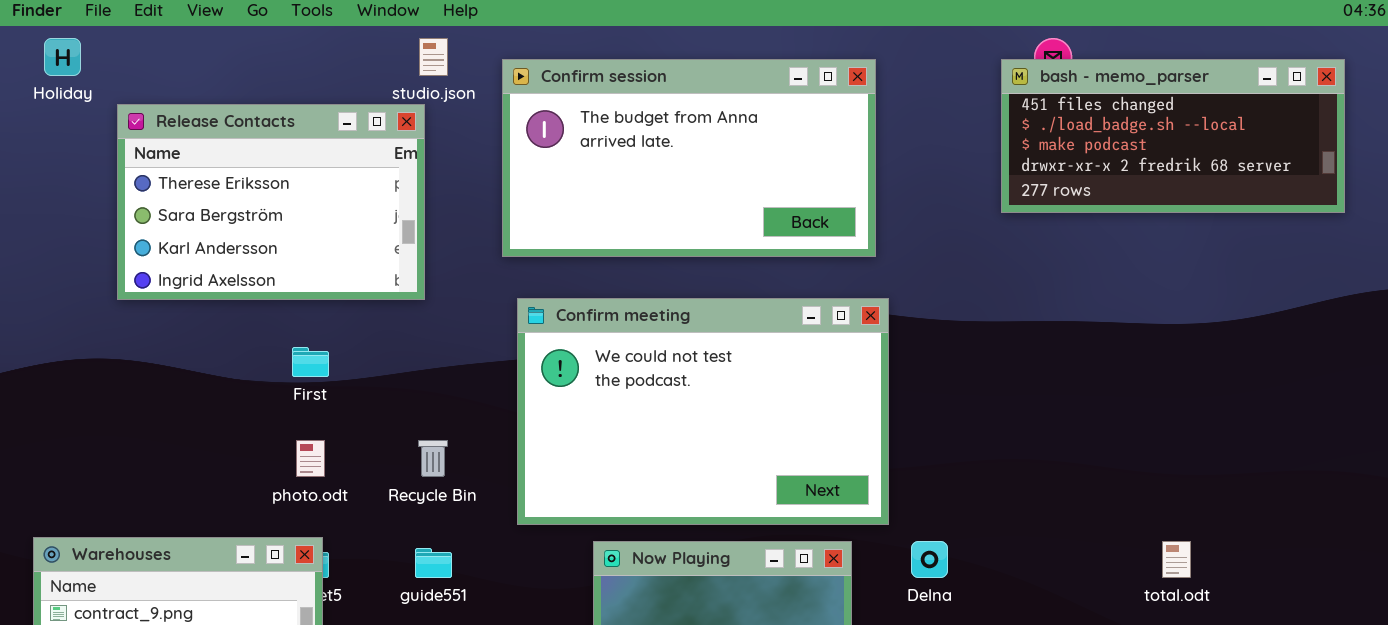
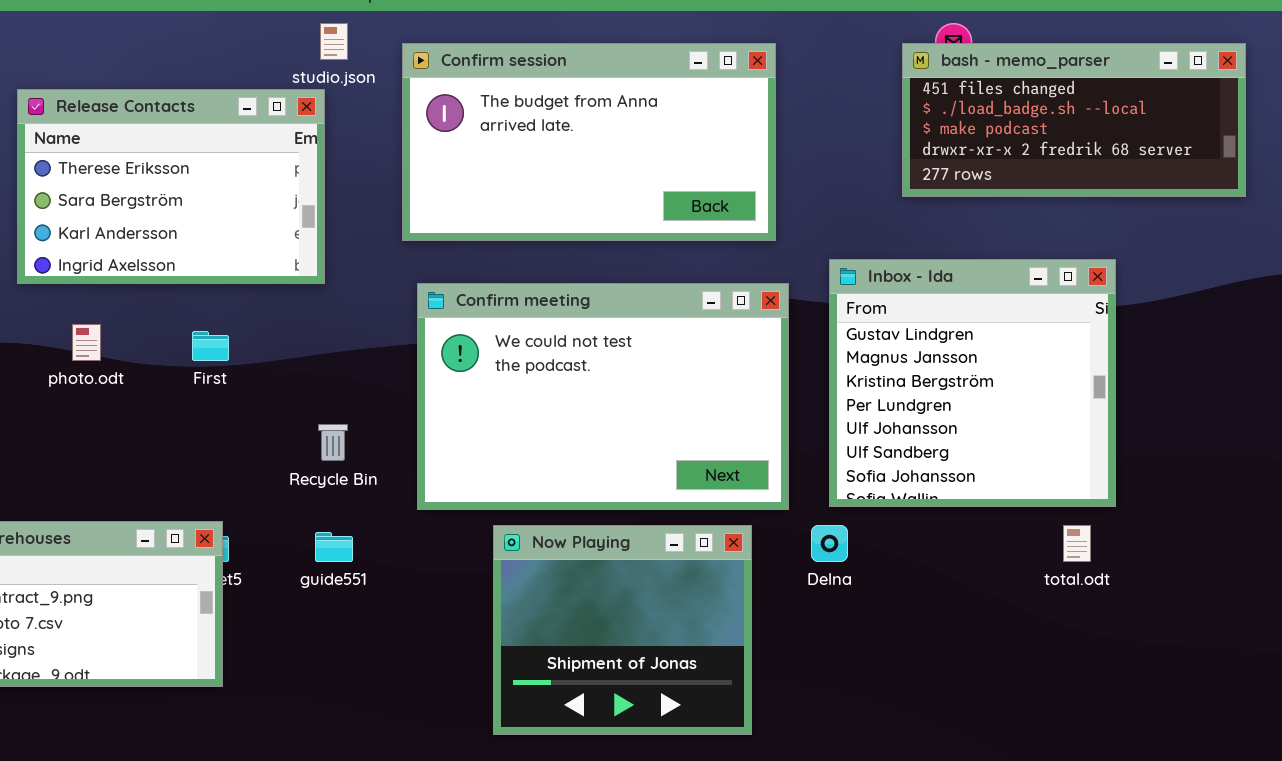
Inbox - Ida: none -> [829,259,1116,507], opened
photo.odt: [296,440,325,477] -> [72,324,101,361], moved

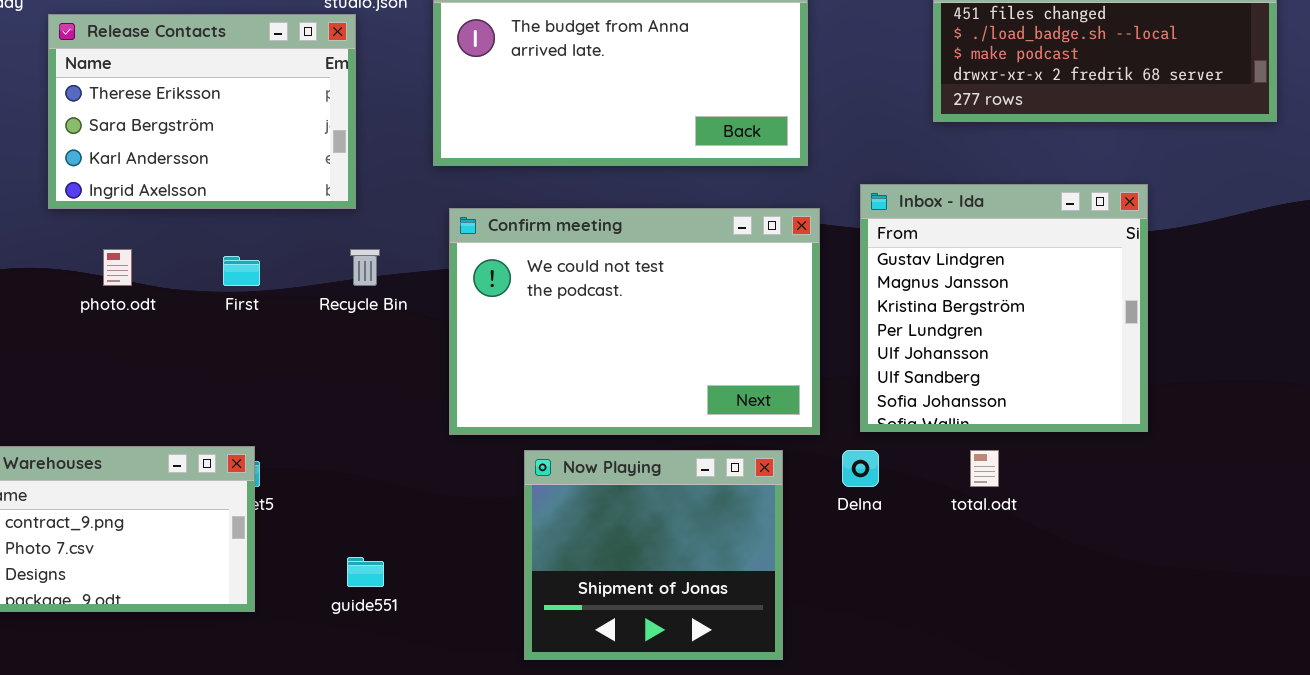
Recycle Bin: [318,424,348,461] -> [350,249,380,286], moved
total.odt: [1063,525,1091,562] -> [970,450,999,487], moved
guide551: [315,532,353,562] -> [347,557,384,587], moved

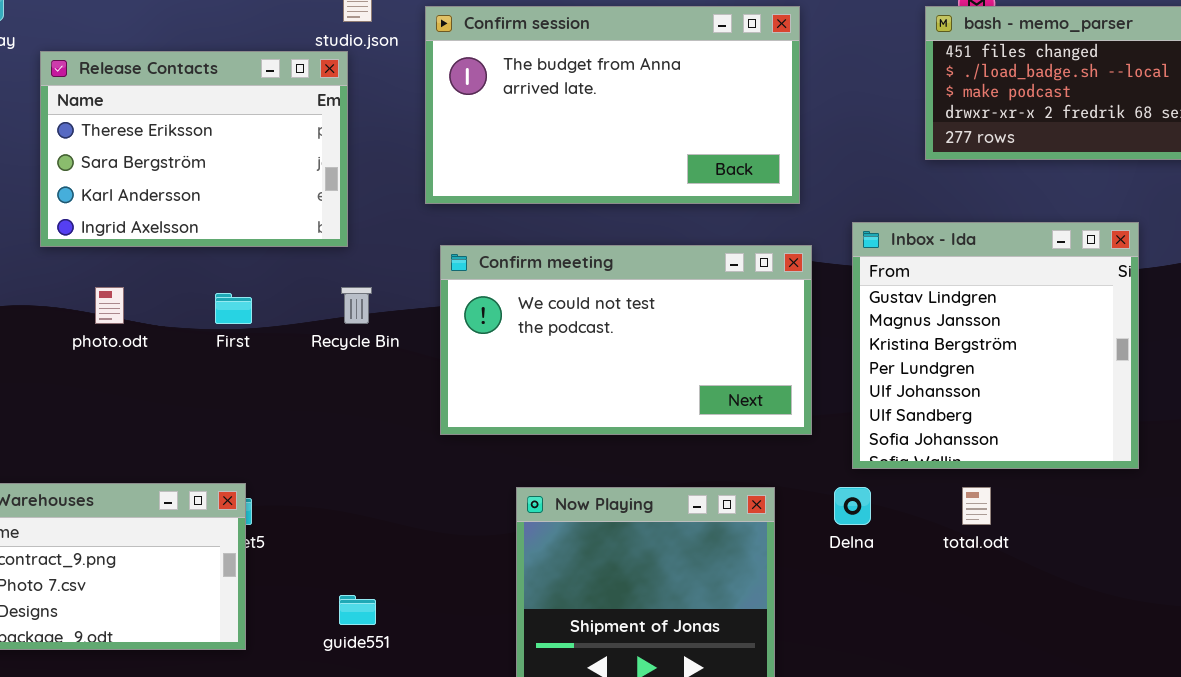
Confirm meeting: [449,208,820,435] -> [440,245,812,435], resized

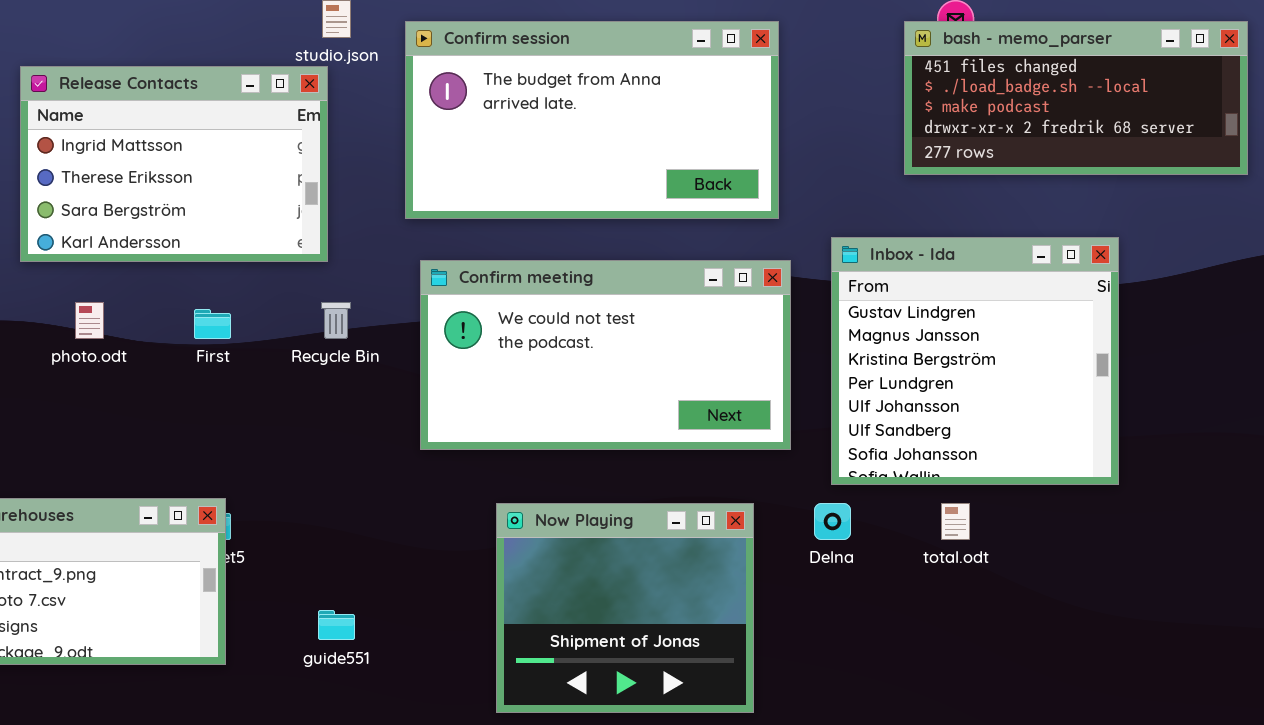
Release Contacts: [40,51,348,247] -> [20,66,328,262], scrolled up 1 row

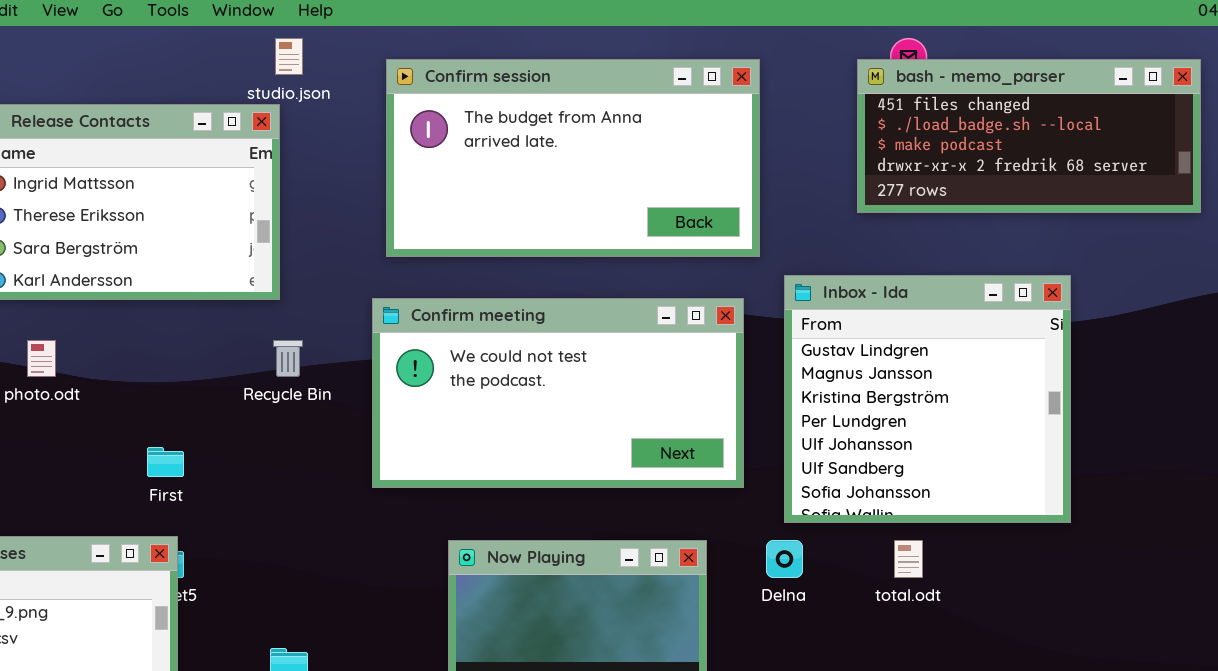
Confirm session: [405,21,779,219] -> [386,59,760,257], moved
First: [194,309,231,339] -> [147,447,184,477], moved

